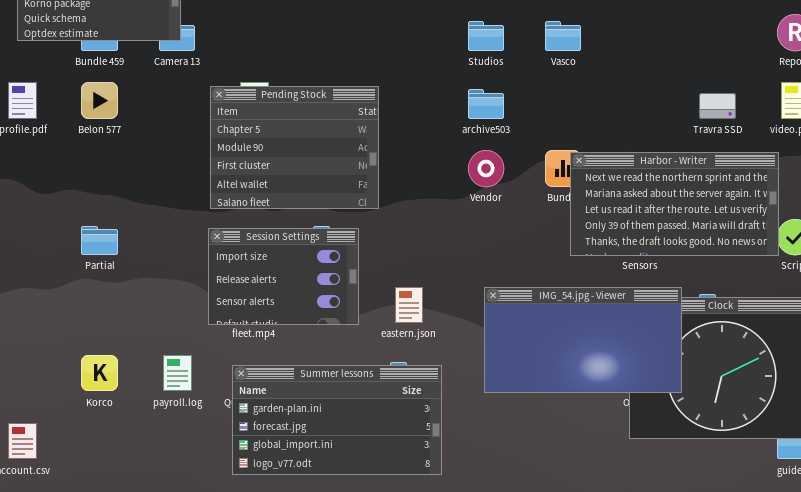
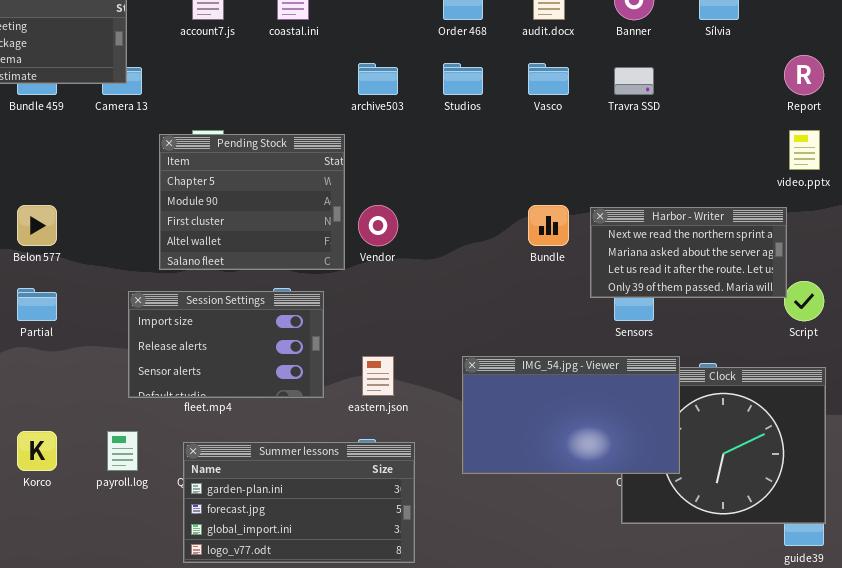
Belon 577: [81,82,118,119] -> [17,205,57,246], moved
archive503: [468,89,504,119] -> [358,63,398,95], moved
Travra SSD: [699,93,736,119] -> [614,67,654,95], moved
Vendor: [468,150,504,187] -> [358,205,398,246], moved
Harbor - Writer: [570,152,779,256] -> [590,207,787,298], resized
Session Settings: [208,228,359,325] -> [128,291,324,398], resized

